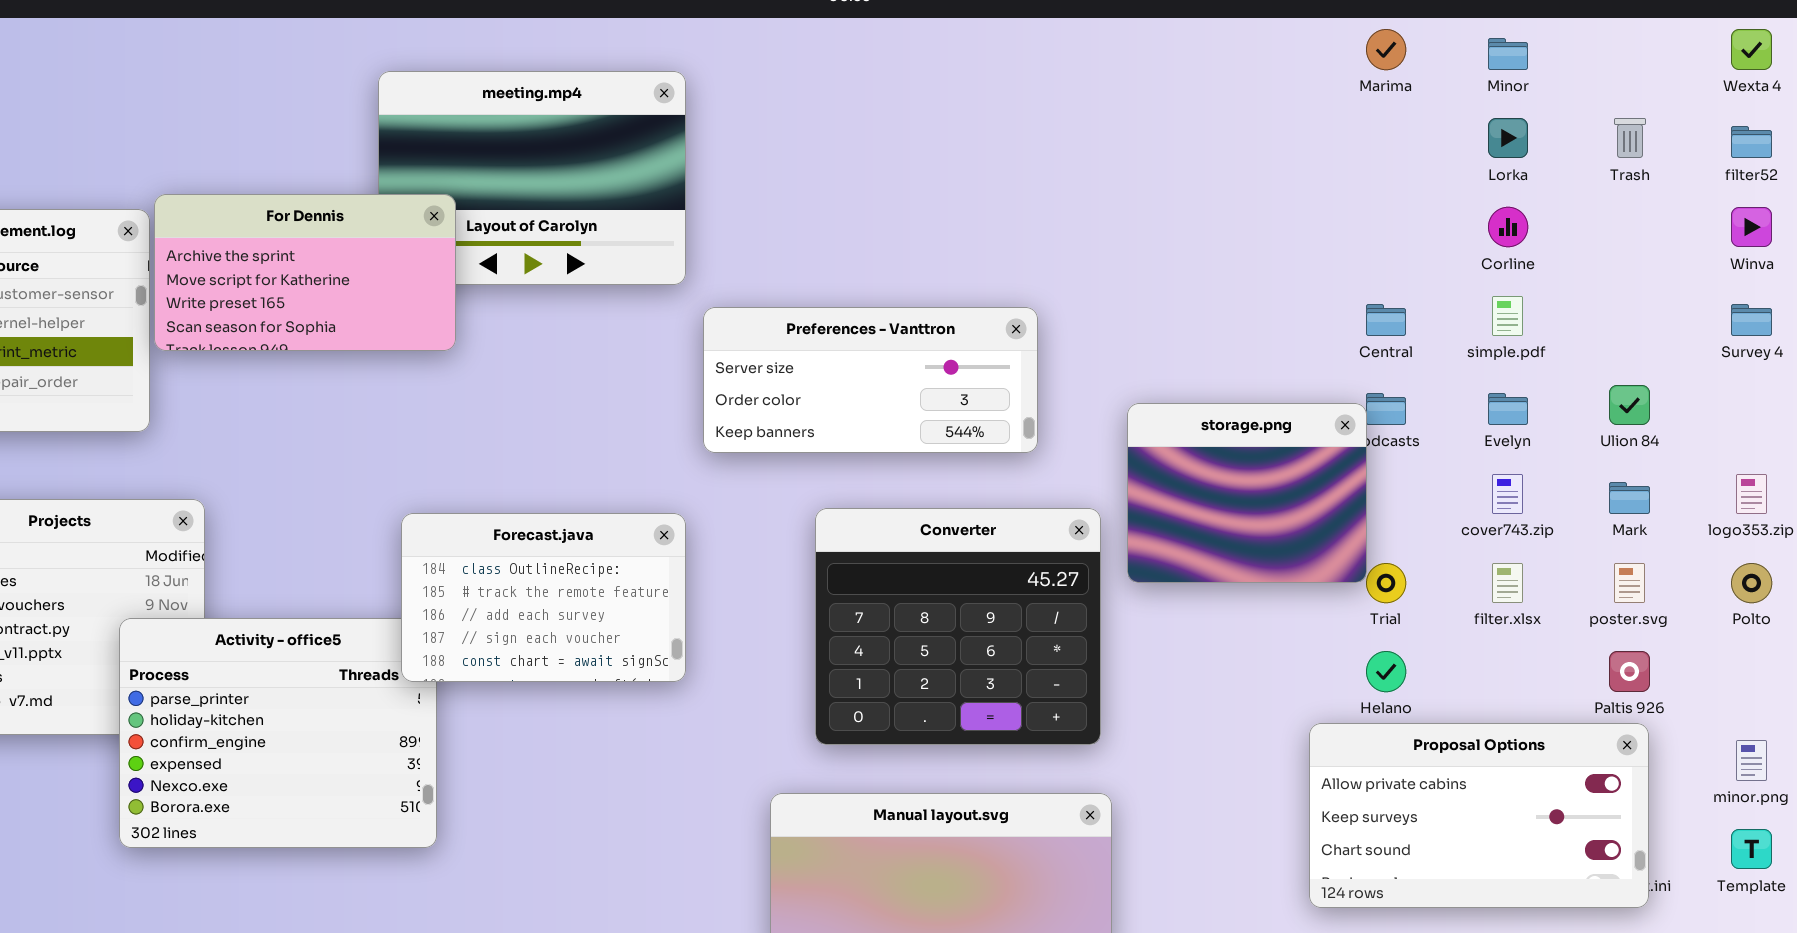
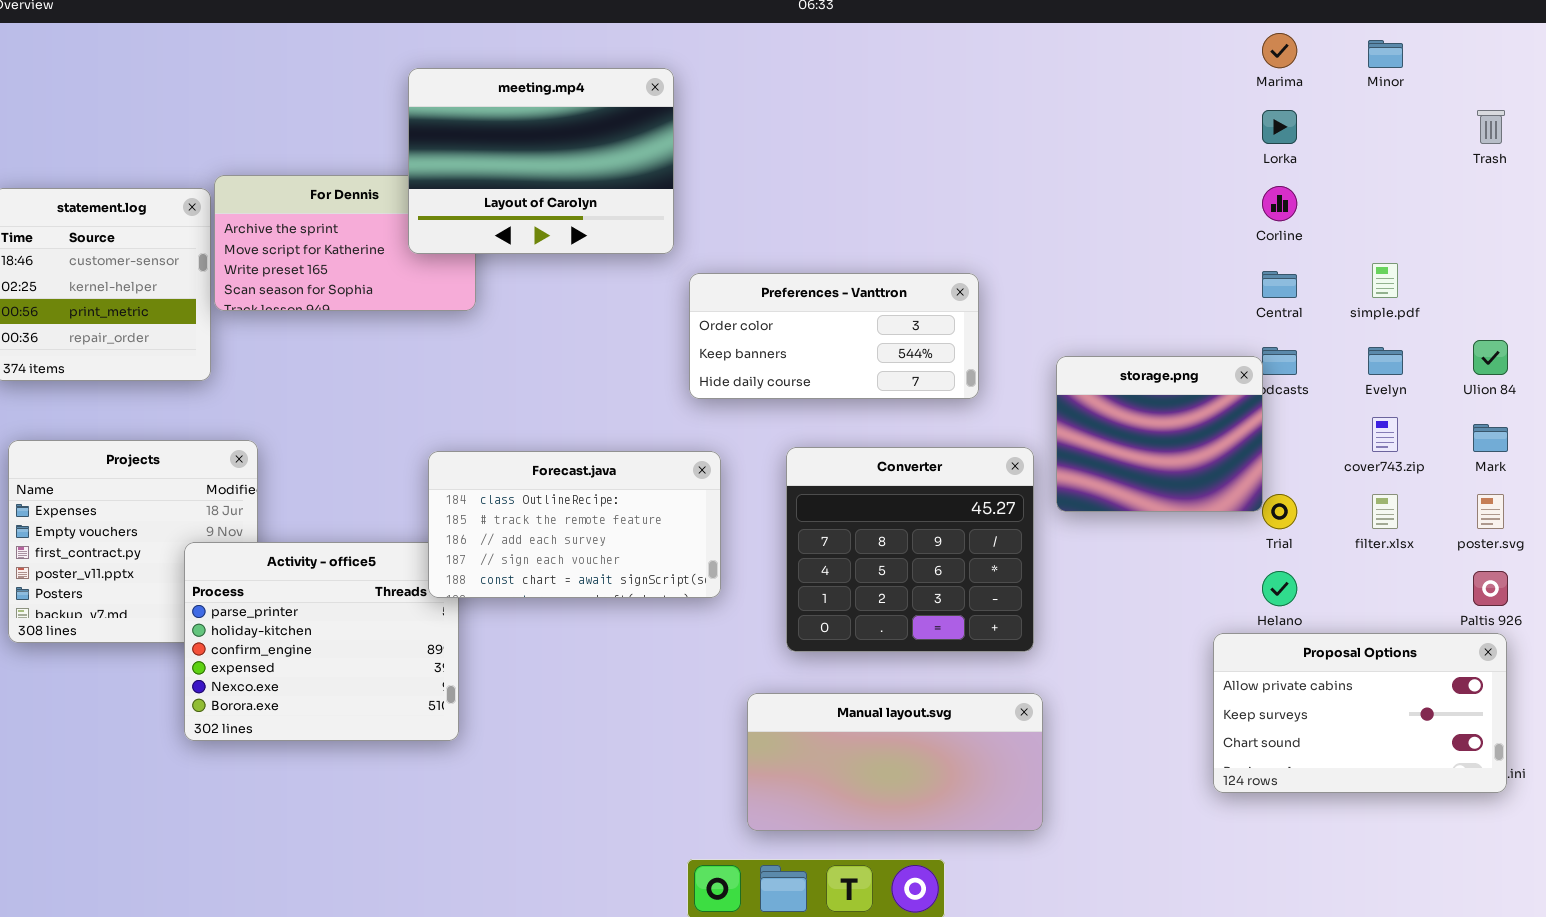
meeting.mp4: [378,71,686,285] -> [408,68,674,254], raised
Lorka: [1488,118,1528,158] -> [1262,110,1297,144], moved
Corline: [1488,207,1528,247] -> [1262,186,1297,221], moved
Preferences - Vanttron: [703,307,1038,453] -> [689,273,979,399], scrolled down 1 row
Forecast.java: [401,513,686,682] -> [428,451,721,598], resized

